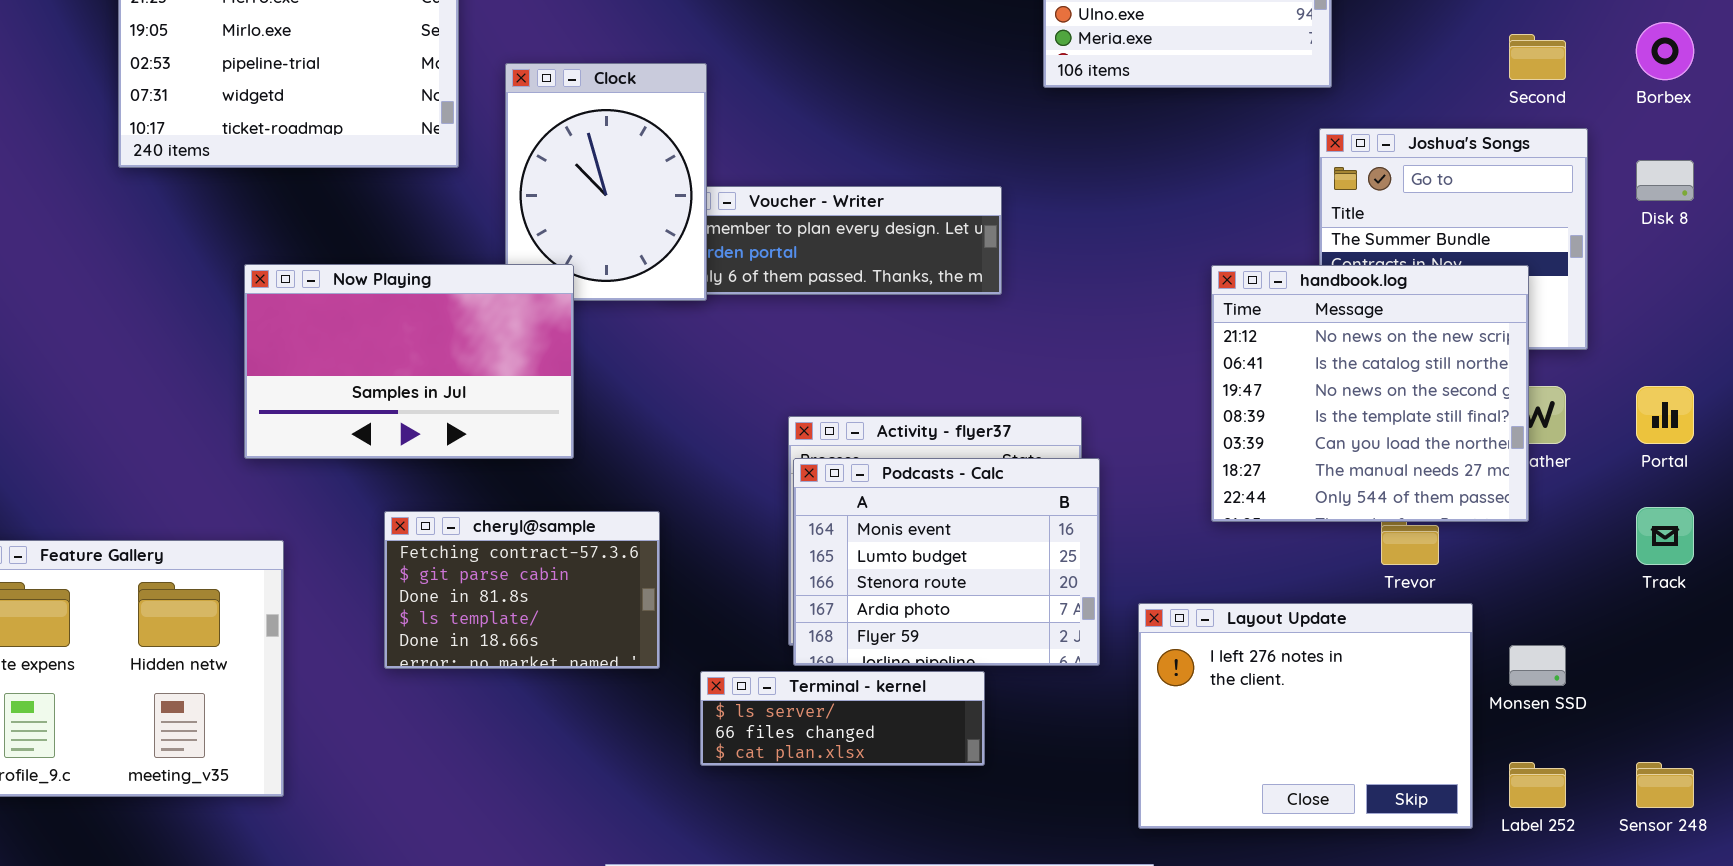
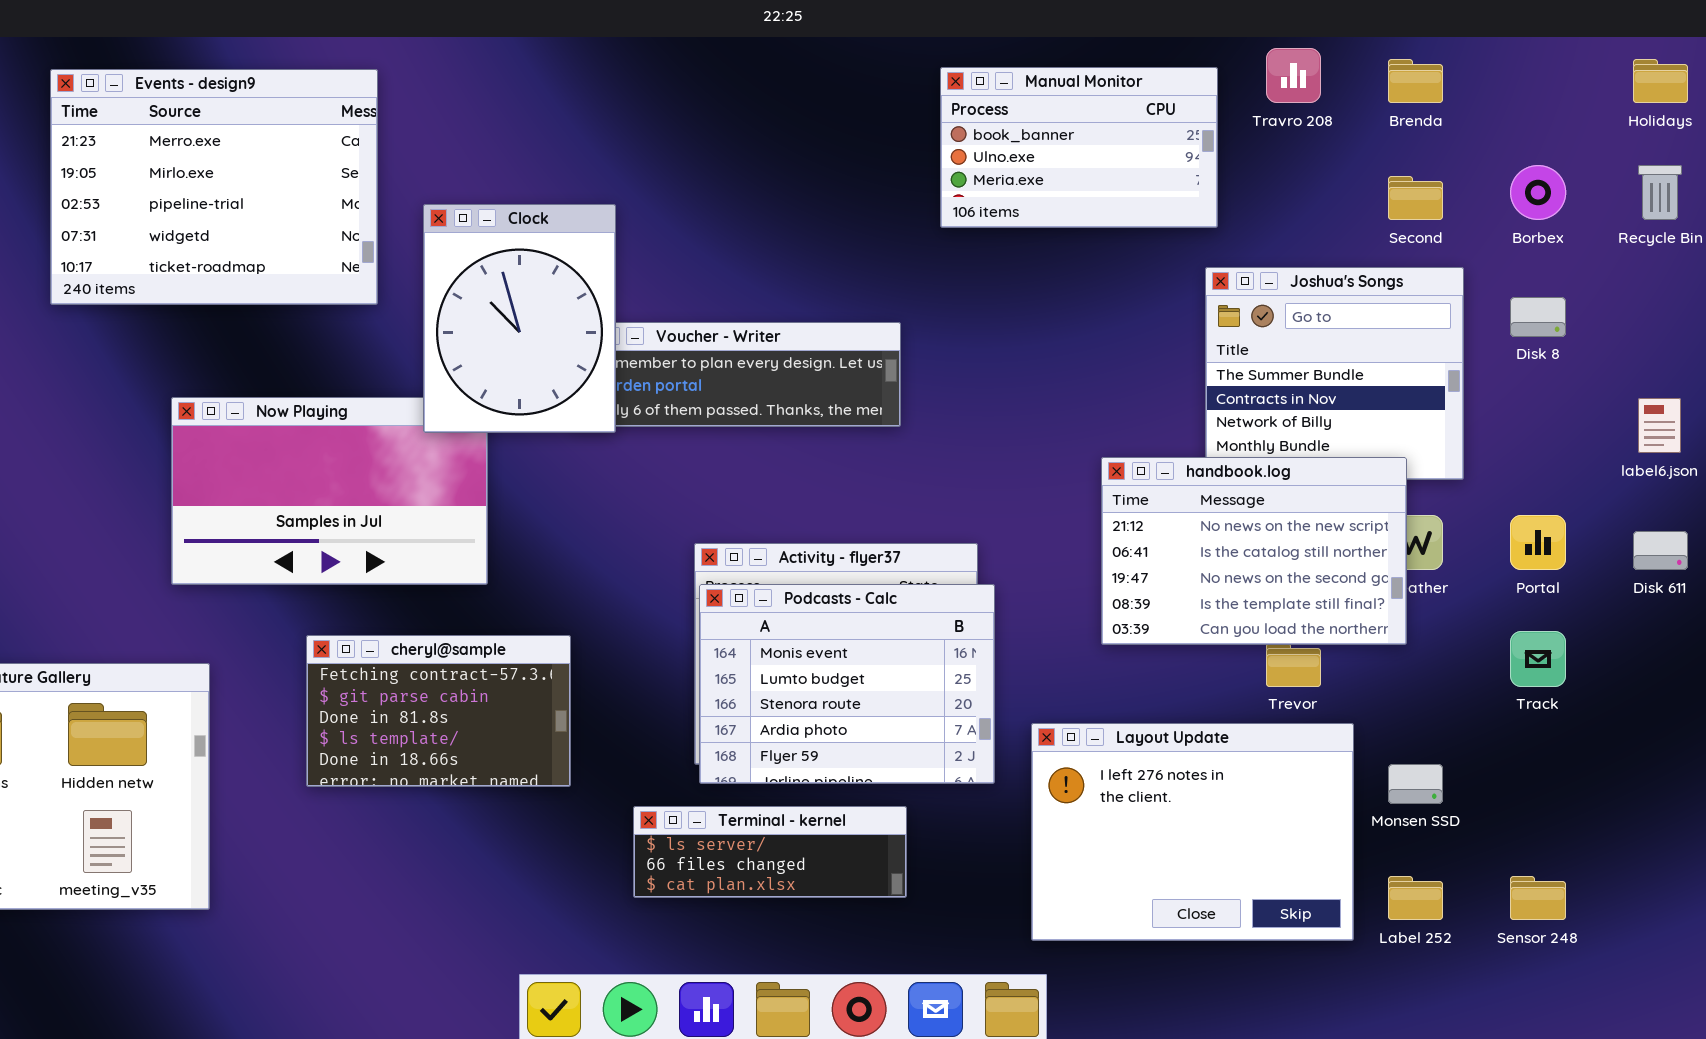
Clock: [505,63,707,301] -> [423,204,616,433], raised
handbook.log: [1211,265,1529,522] -> [1101,457,1407,645], resized
Terminal - kernel: [700,671,985,766] -> [633,806,907,898], moved

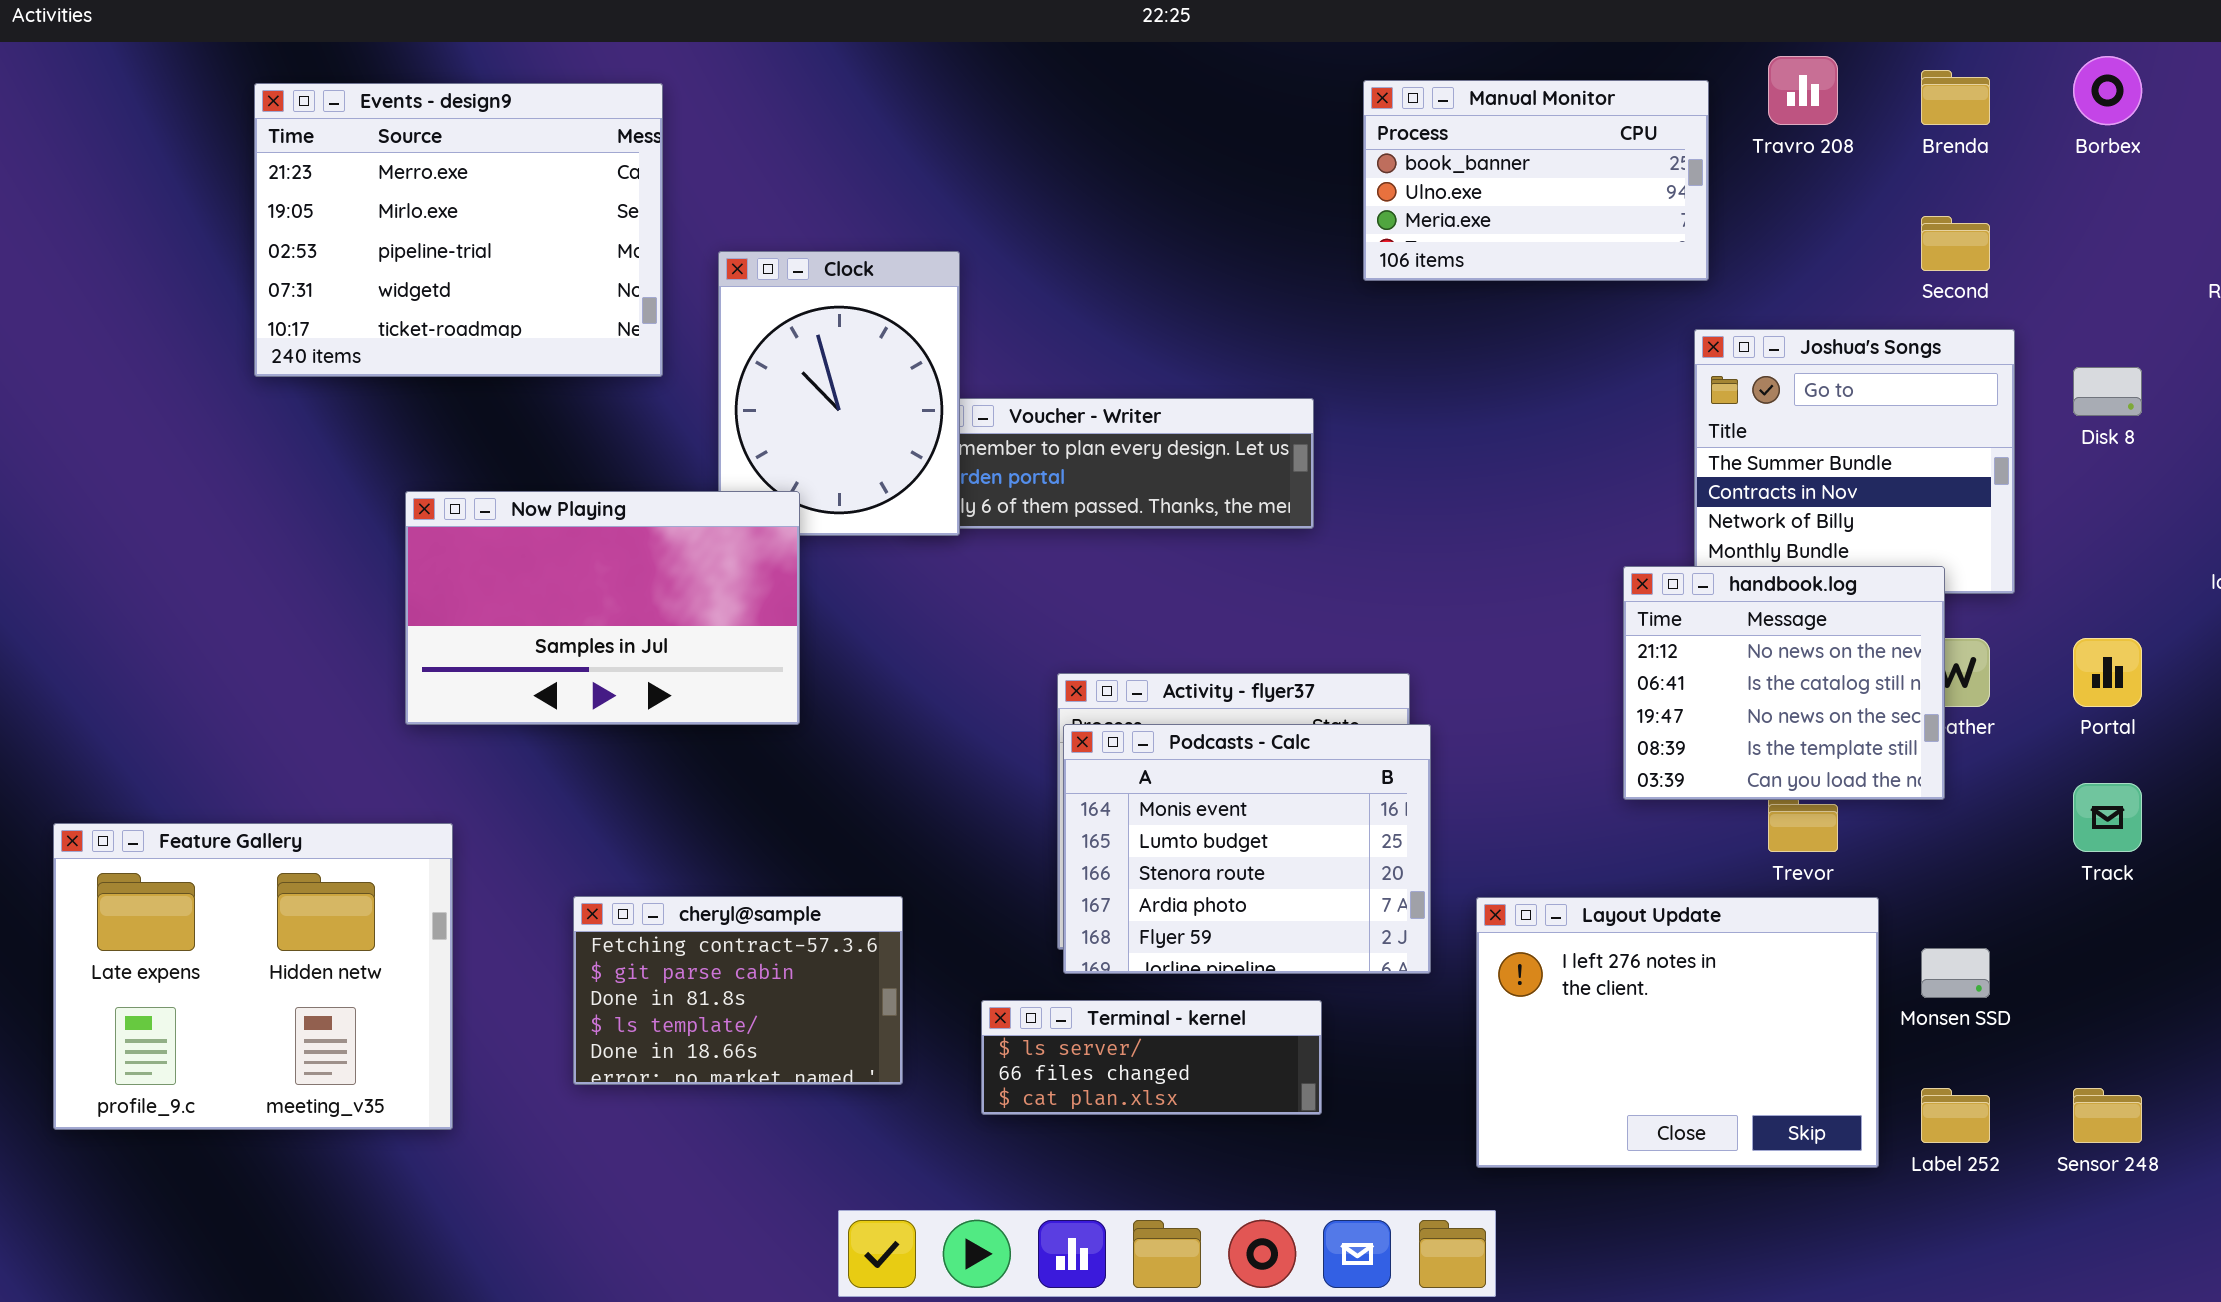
Borbex: [1510,165,1566,220] -> [2073,56,2142,125], moved
Now Playing: [171,397,488,585] -> [405,491,800,725], raised
handbook.log: [1101,457,1407,645] -> [1623,566,1945,800], resized
cheryl@sample: [306,635,571,787] -> [573,896,903,1085], moved

